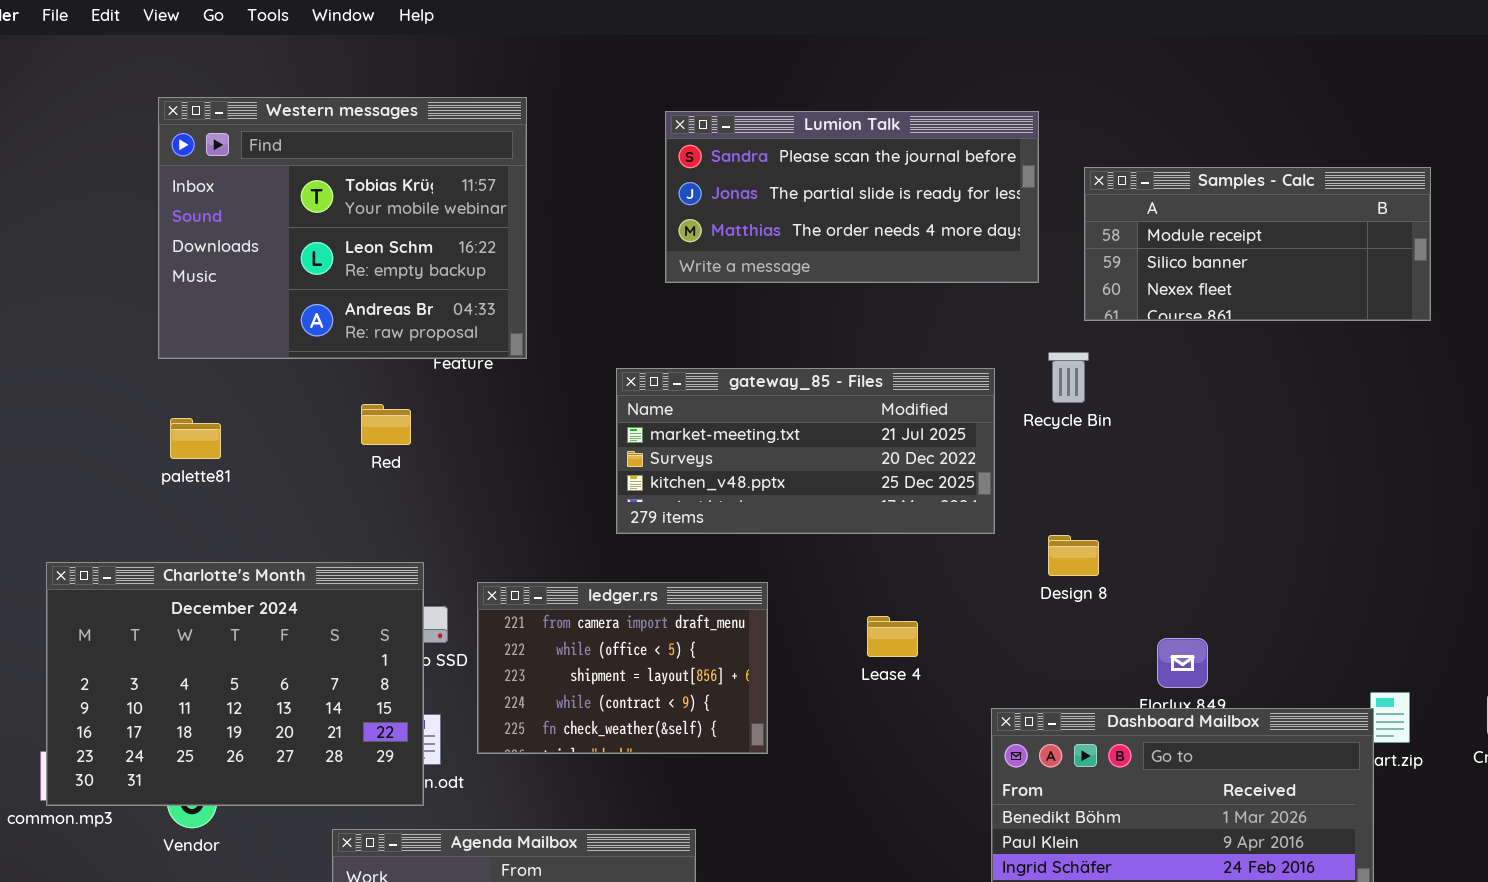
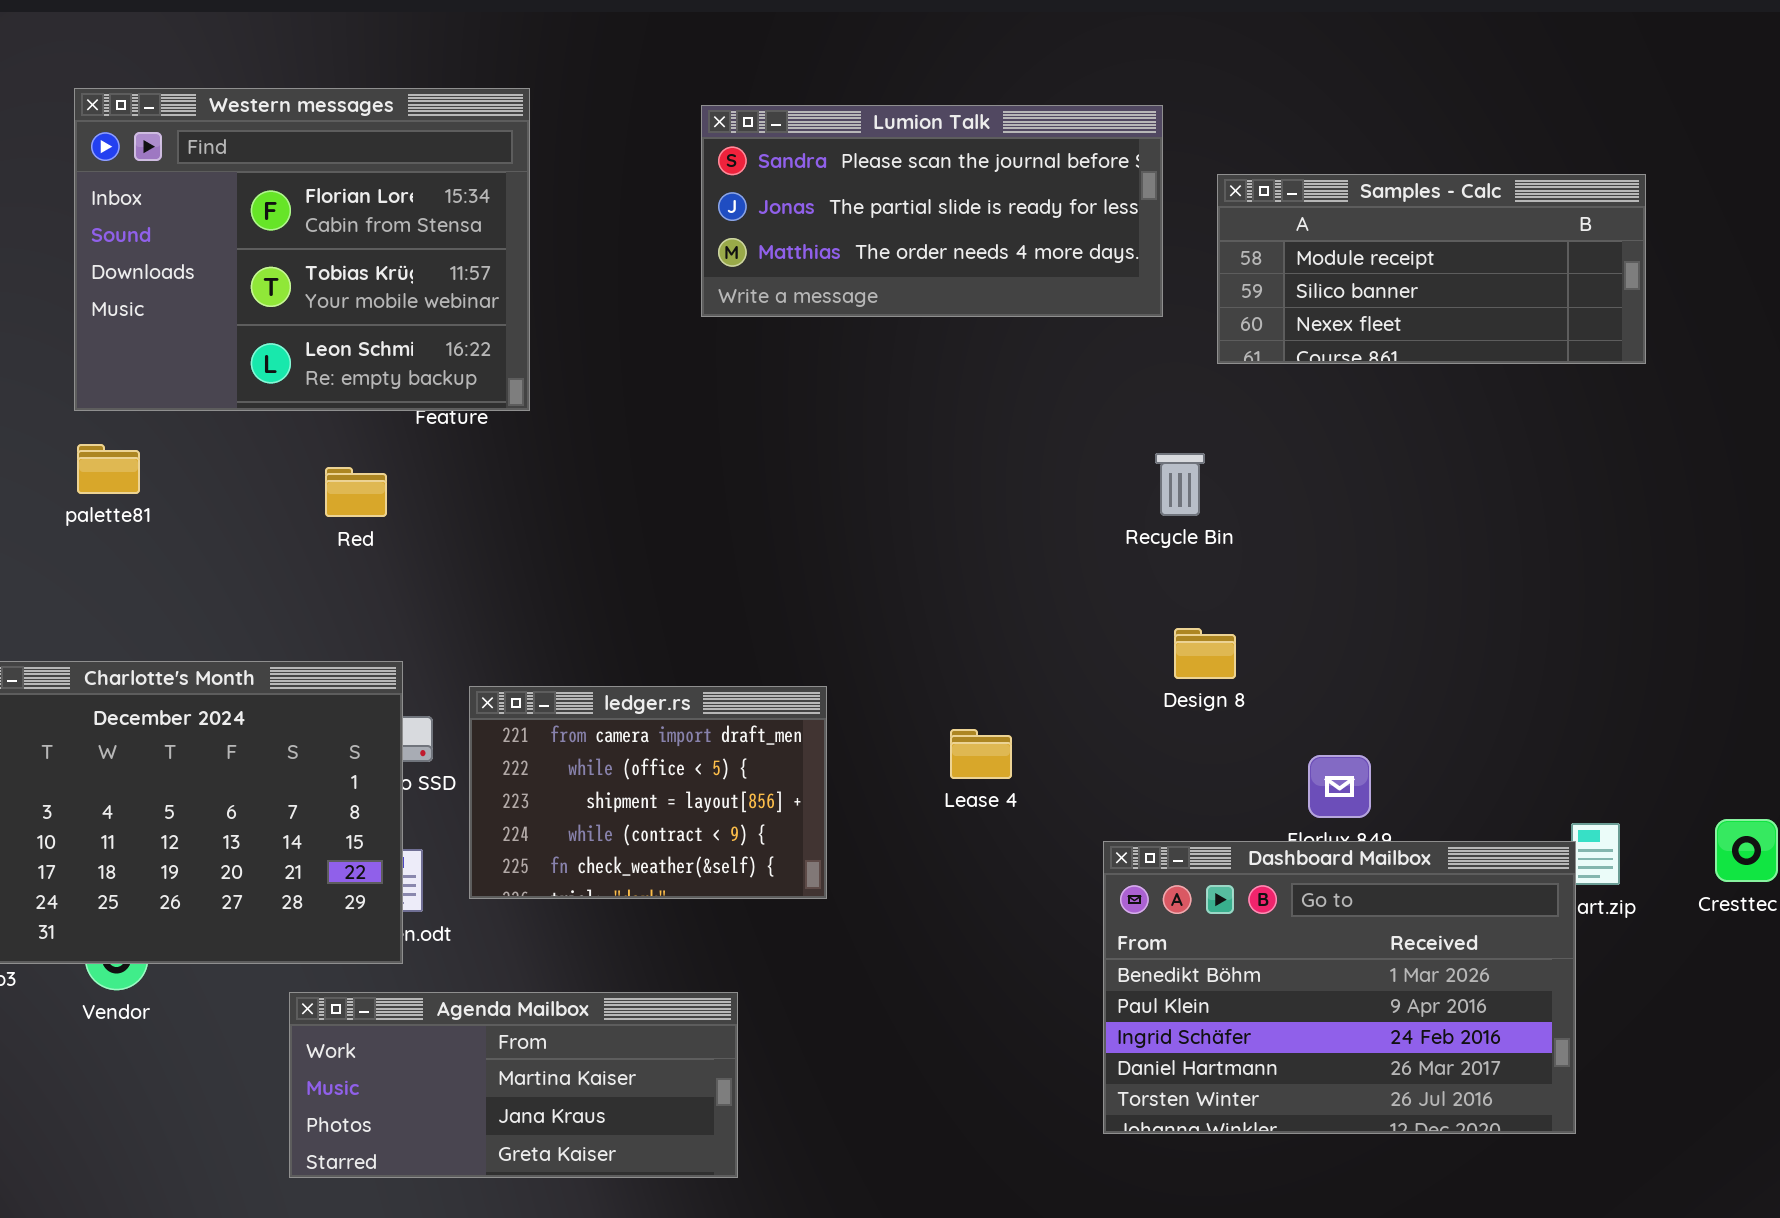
Western messages: [158,97,527,359] -> [74,88,530,411], scrolled up 1 row
Recycle Bin: [1048,352,1089,403] -> [1155,453,1205,516], moved
gateway_85 - Files: [616,368,995,534] -> none, closed
palette81: [170,418,221,459] -> [77,444,140,494], moved

